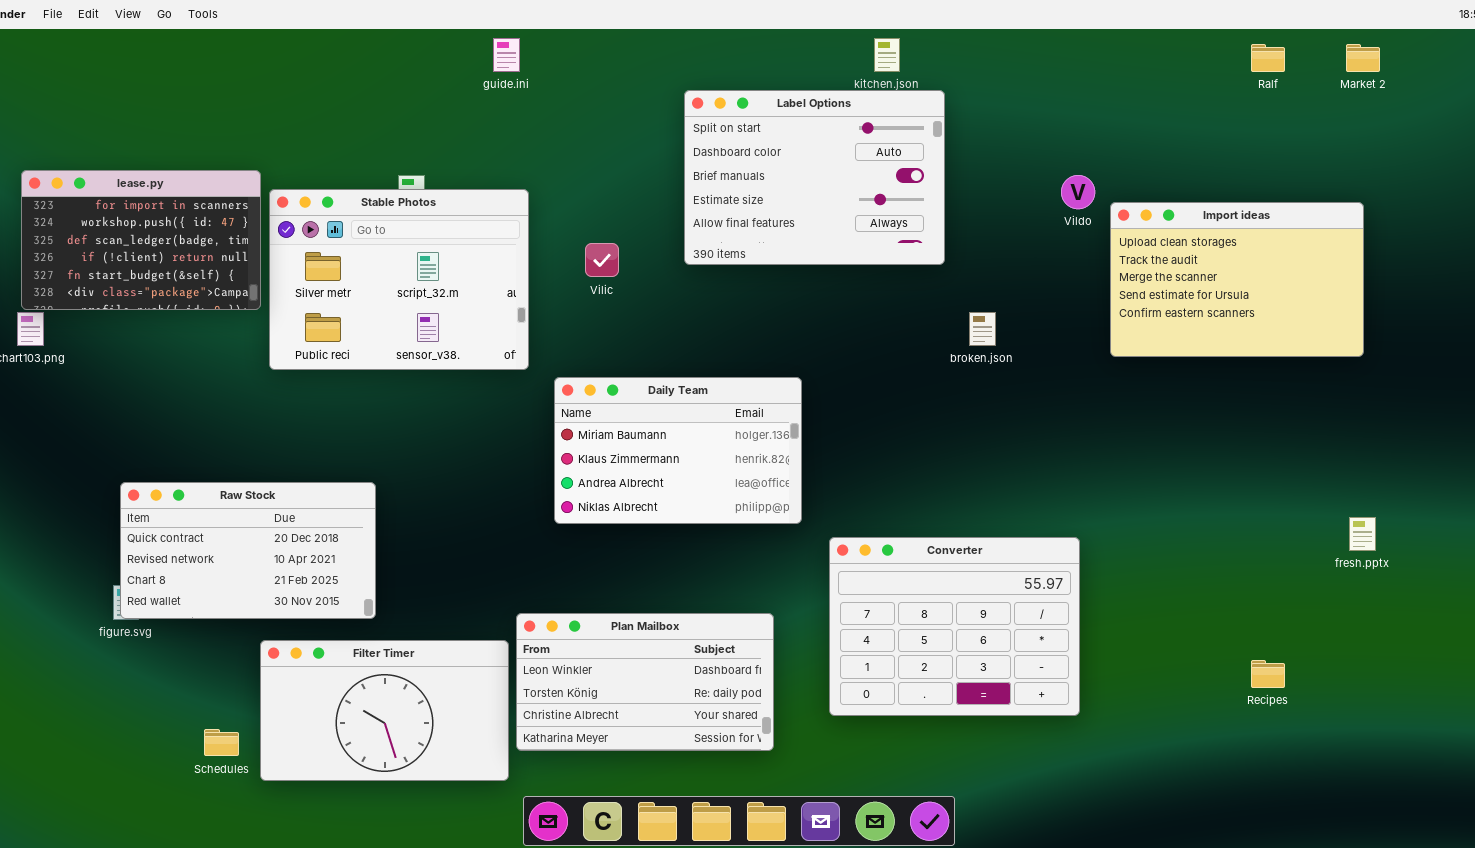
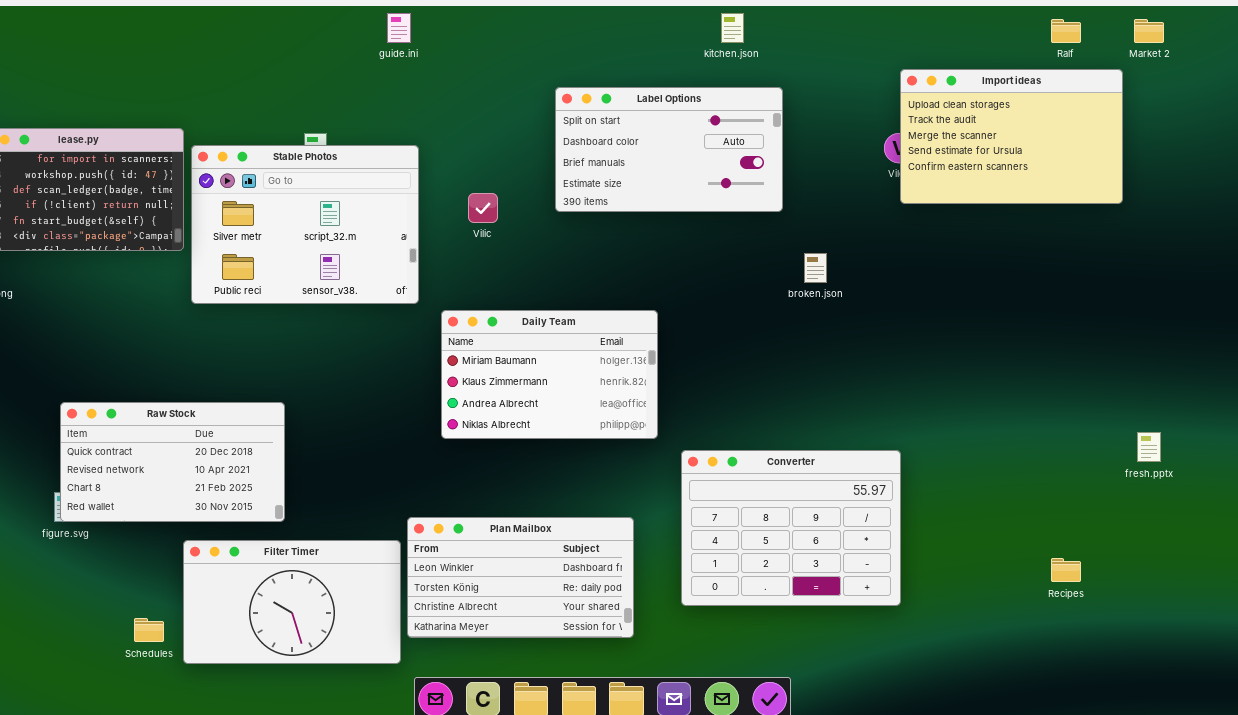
Label Options: [684,90,945,265] -> [555,87,783,212], resized
Import ideas: [1110,202,1364,357] -> [900,69,1123,204], moved

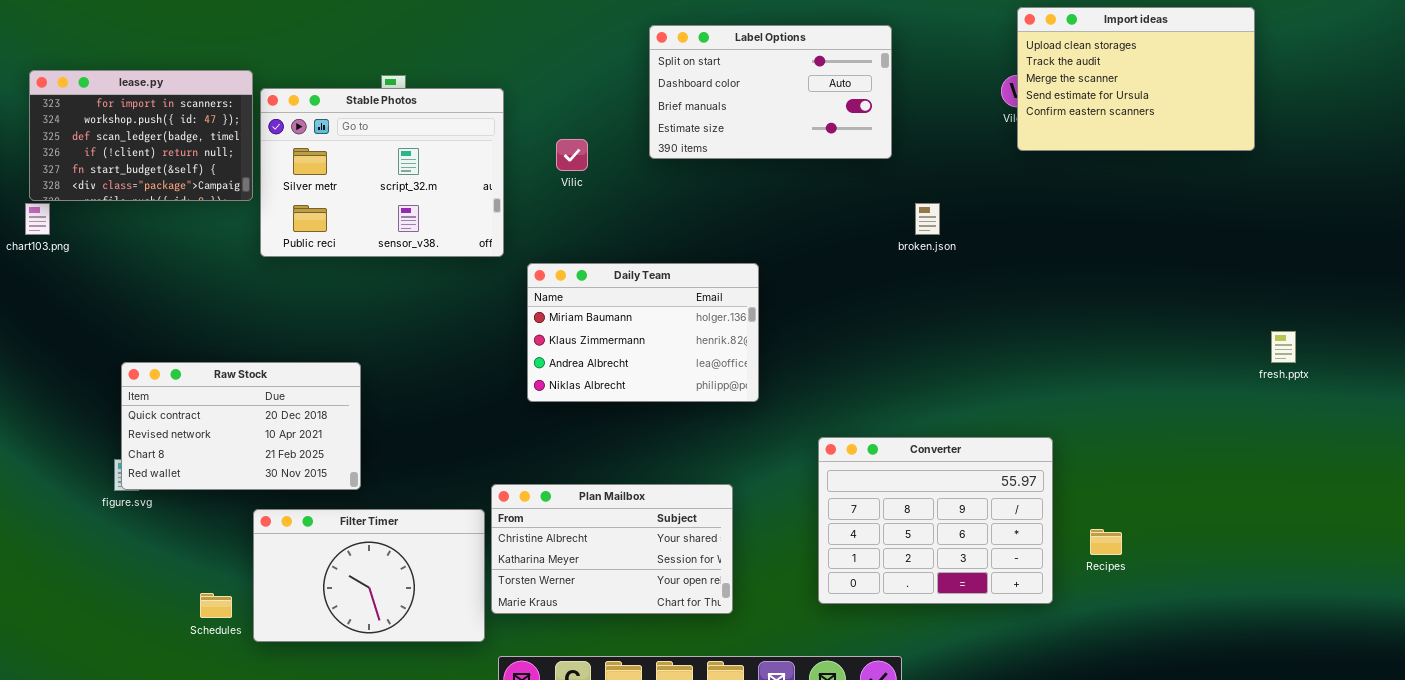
fresh.pptx: [1137,432,1161,462] -> [1271,331,1296,363], moved
Converter: [681,450,901,606] -> [818,437,1053,604], moved
Plan Mailbox: [407,517,634,638] -> [491,484,733,614], scrolled down 2 rows
Recipes: [1051,558,1081,582] -> [1090,529,1122,555], moved

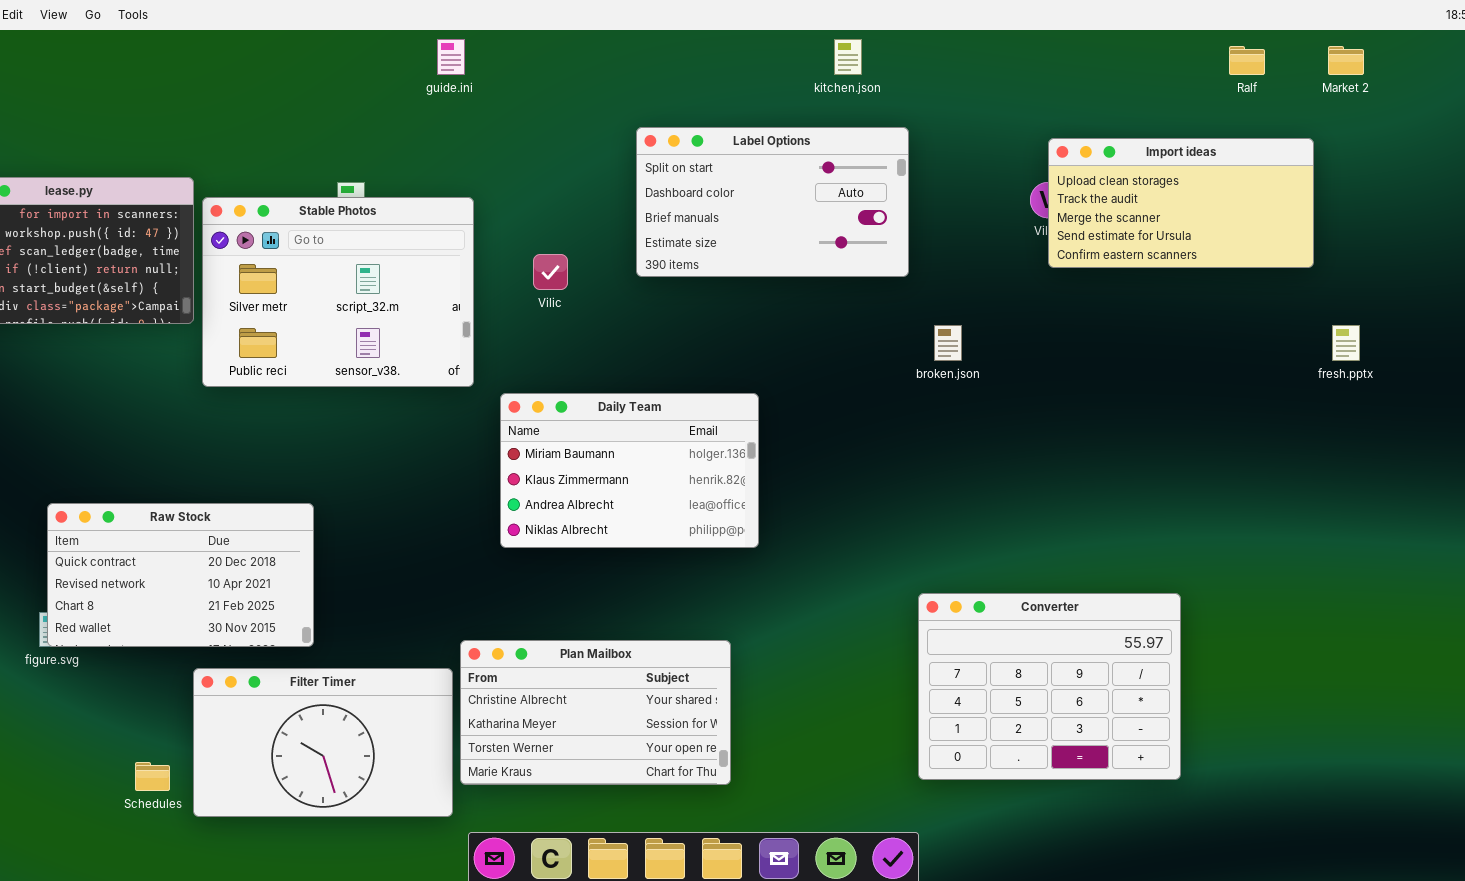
Import ideas: [1017,7,1255,151] -> [1048,138,1314,268], resized
fresh.pptx: [1271,331,1296,363] -> [1332,325,1360,361], moved
Converter: [818,437,1053,604] -> [918,593,1181,780], moved

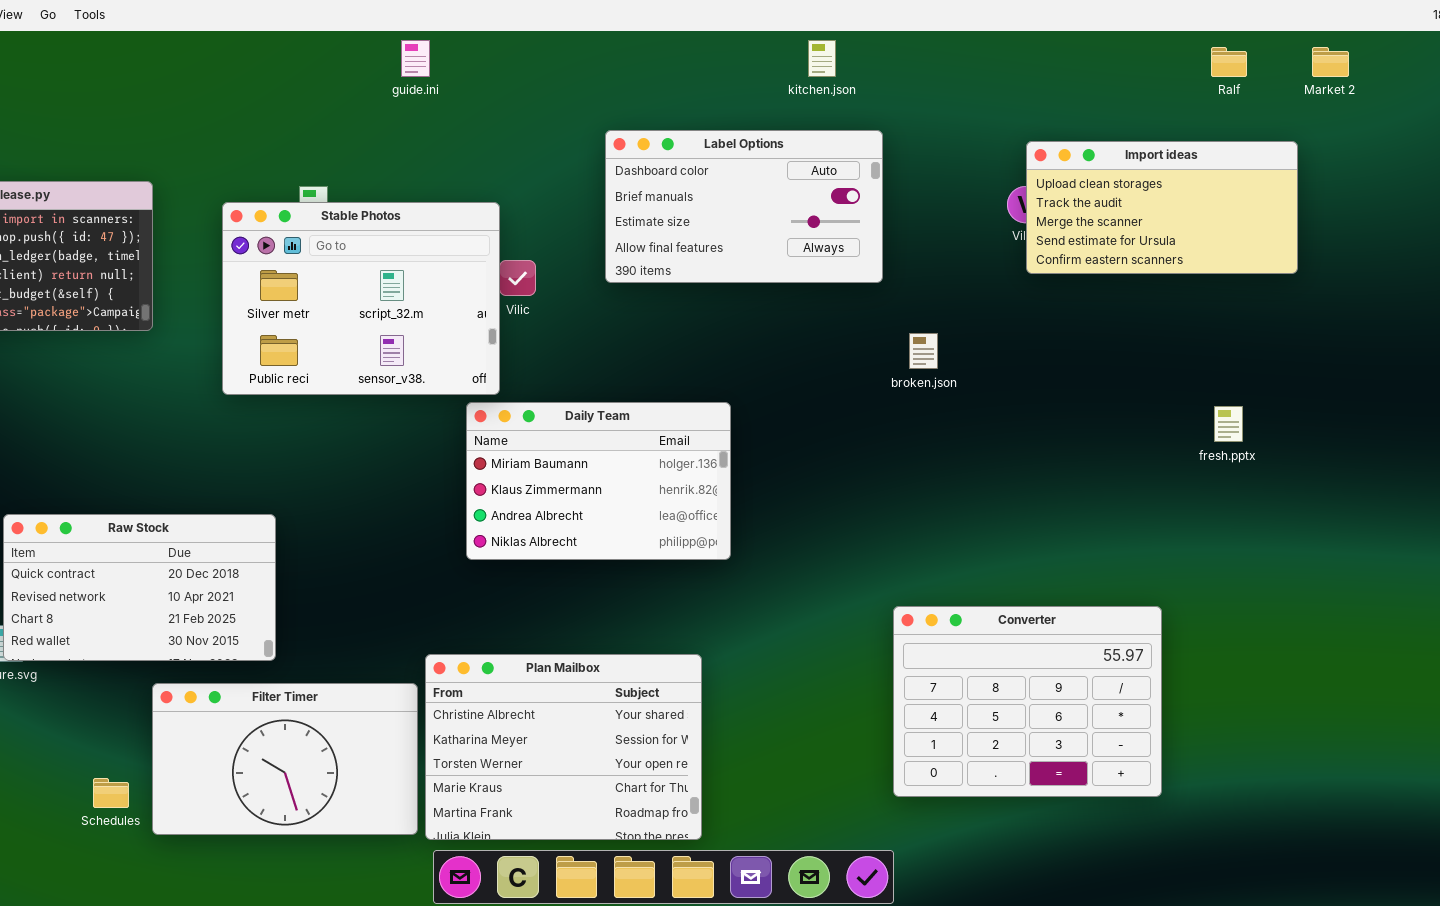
Label Options: [636,127,909,277] -> [605,130,883,283], scrolled down 1 row
Stable Photos: [202,197,474,387] -> [222,202,500,395], moved
fresh.pptx: [1332,325,1360,361] -> [1214,406,1243,442], moved
Plan Mailbox: [460,640,731,785] -> [425,654,702,840], resized

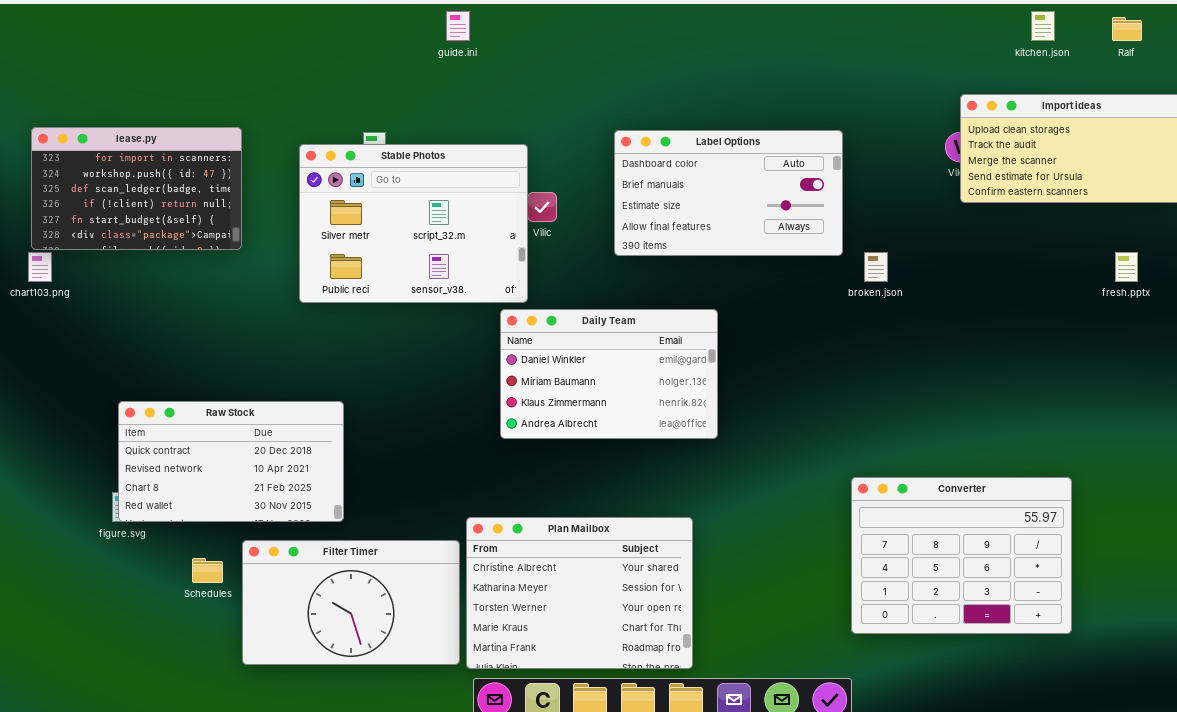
kitchen.json: [808,40,836,77] -> [1031,11,1055,41], moved
Label Options: [605,130,883,283] -> [614,130,843,256], moved
Daily Team: [466,402,731,560] -> [500,309,718,439], scrolled up 1 row
fresh.pptx: [1214,406,1243,442] -> [1115,252,1138,282], moved
Schedules: [93,778,129,808] -> [192,558,223,583], moved

